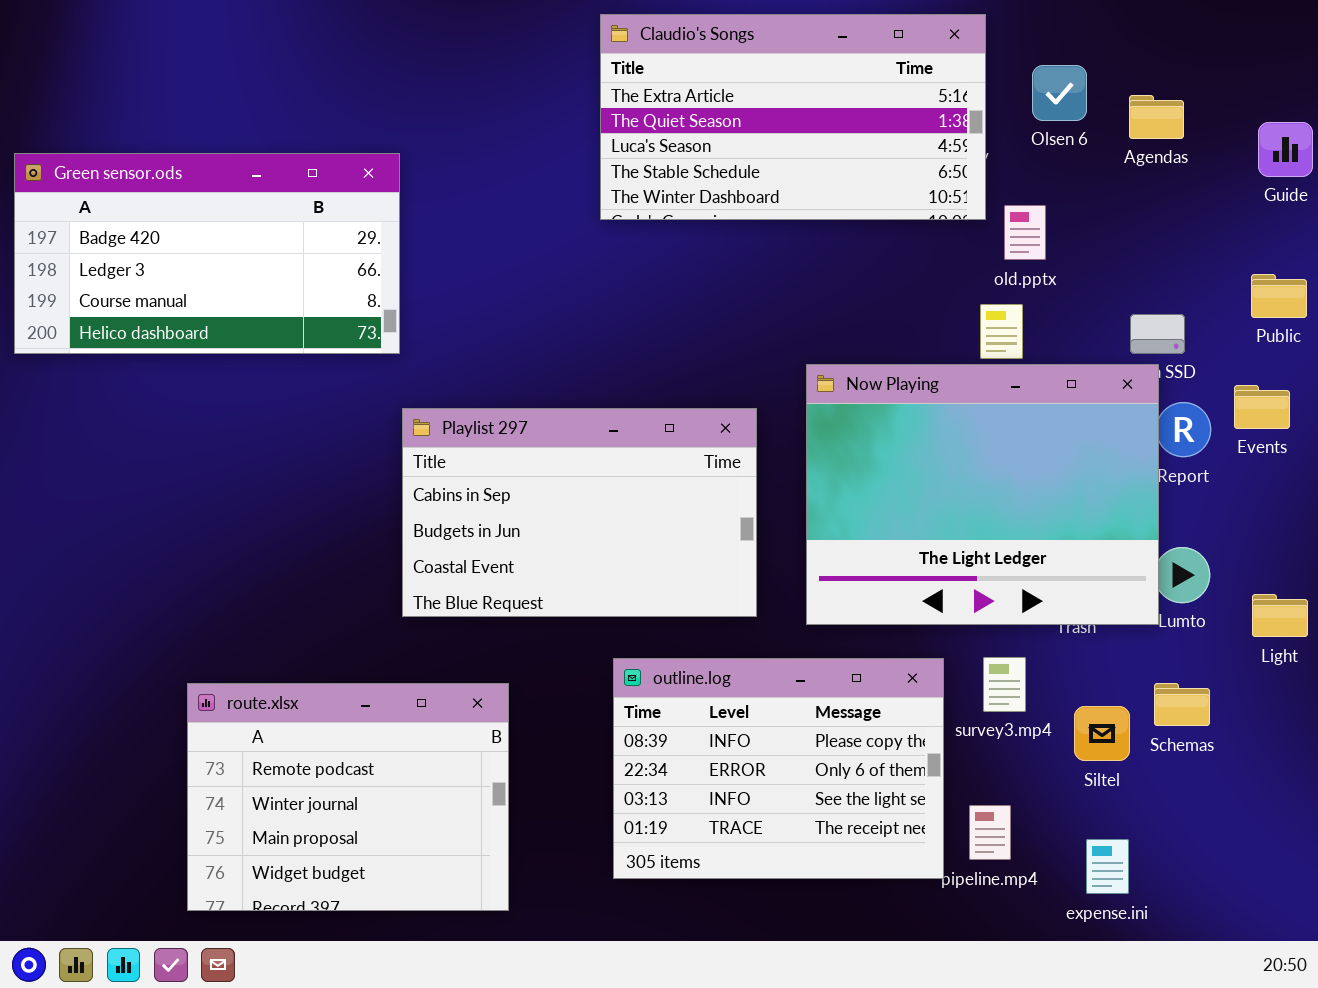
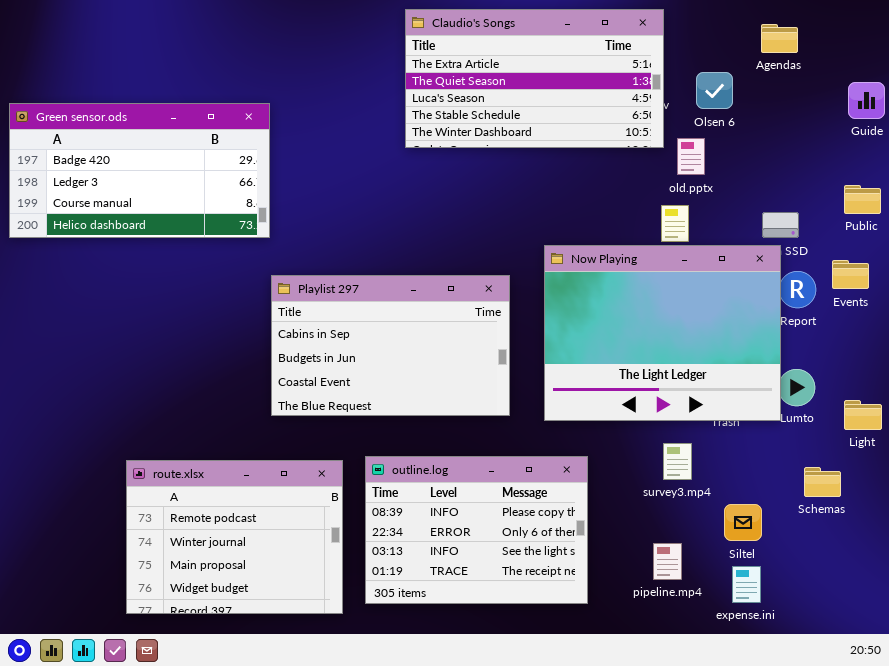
Olsen 6: [1032,65,1087,121] -> [696,72,733,109], moved
Agendas: [1129,95,1184,139] -> [761,24,798,53], moved
outline.log: [613,658,944,879] -> [365,456,588,604], moved
Schemas: [1154,683,1210,726] -> [804,467,841,497], moved
Siltel: [1074,706,1130,761] -> [724,504,762,541], moved

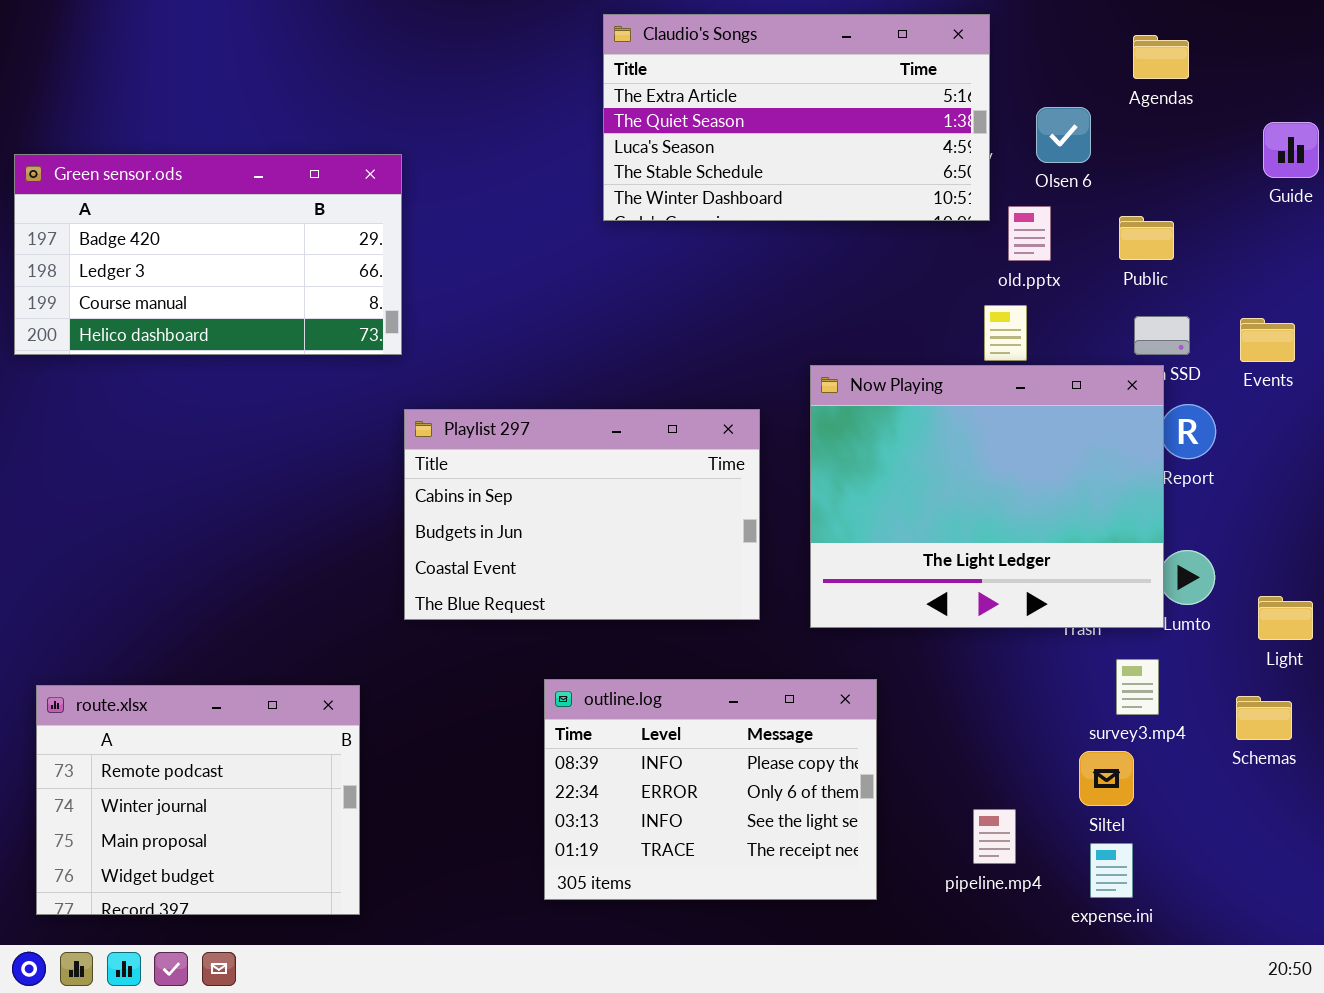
Public: [844,185,881,214] -> [1119,216,1174,260], moved
Events: [832,260,869,289] -> [1240,318,1295,362], moved
survey3.mp4: [663,443,692,480] -> [1116,659,1159,715], moved
route.xlsx: [126,460,343,614] -> [36,685,360,915], moved
Schemas: [804,467,841,497] -> [1236,696,1292,740], moved

